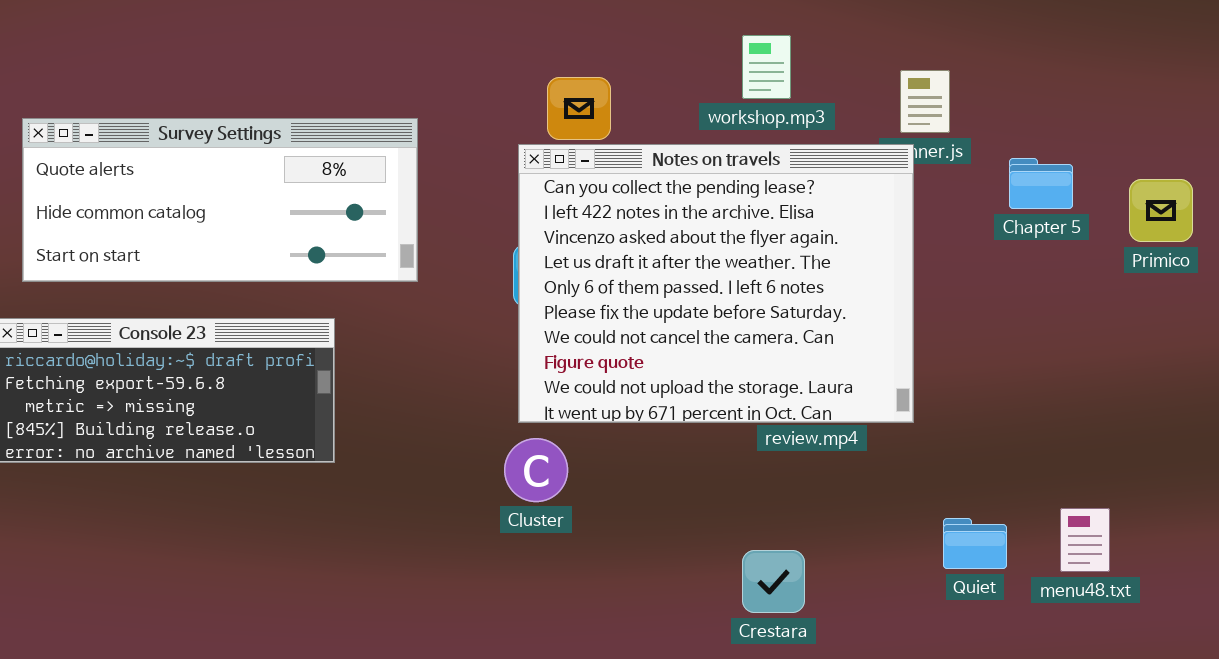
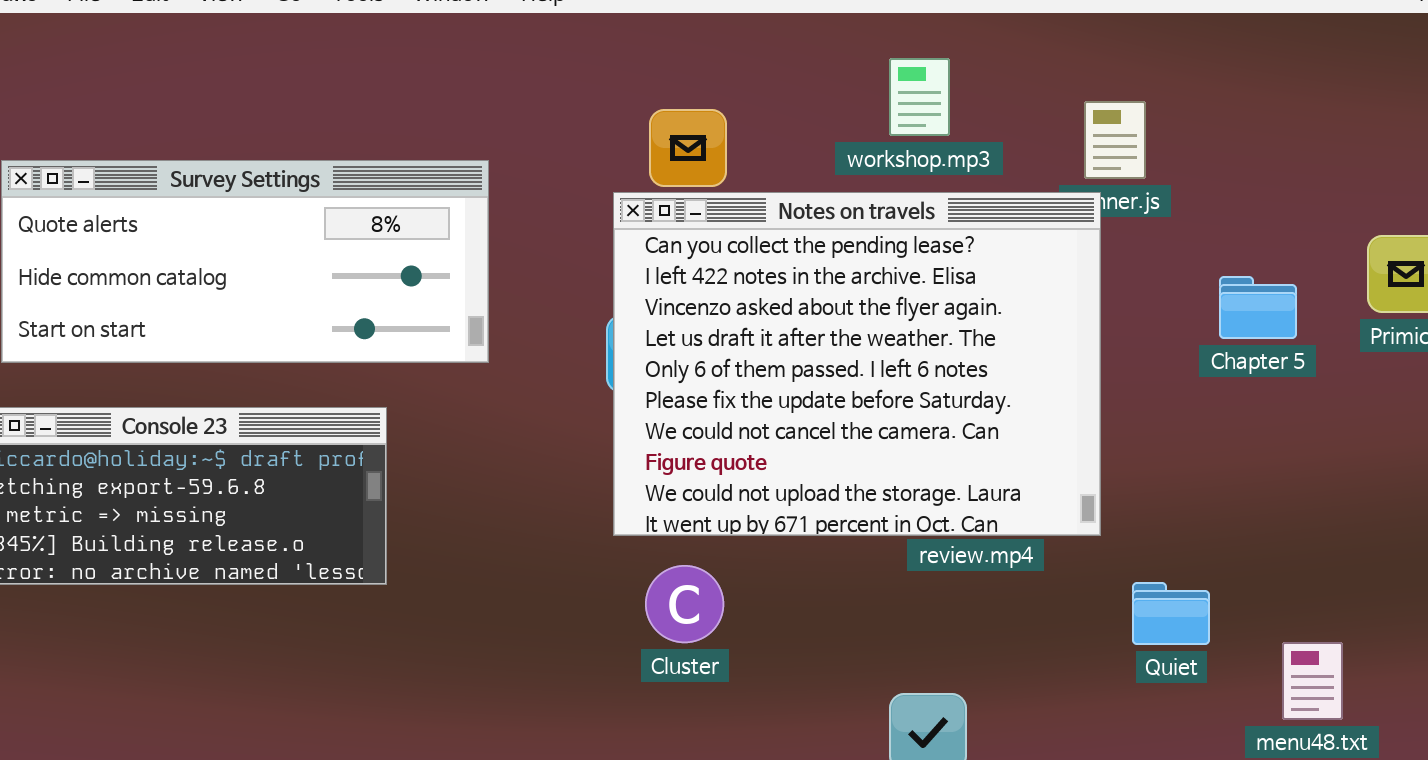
Chapter 5: [1009,158,1073,209] -> [1219,276,1297,339], moved
Cluster: [504,438,568,502] -> [645,565,724,643], moved
Quiet: [943,518,1007,569] -> [1132,582,1210,645], moved

